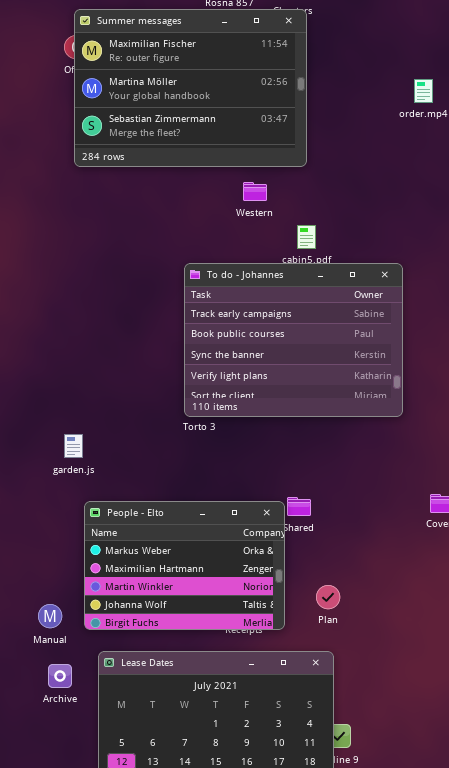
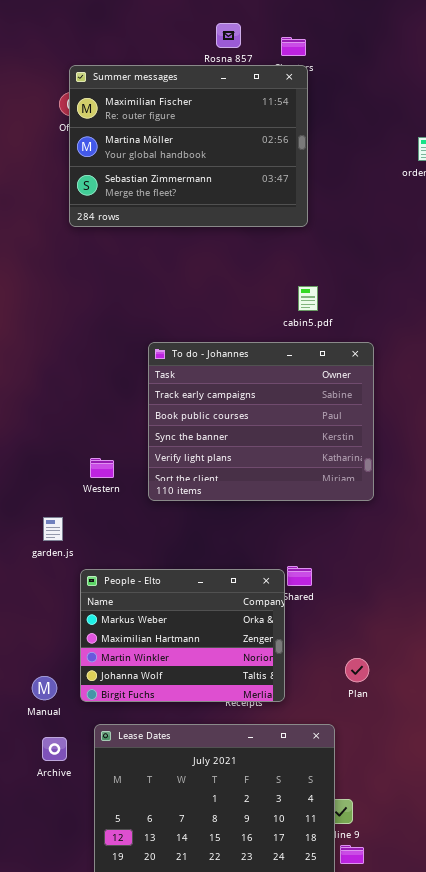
Western: [243,182,267,201] -> [90,458,114,478], moved
To do - Johannes: [184,263,403,417] -> [148,342,374,501], moved
garden.js: [64,434,83,458] -> [43,517,63,541], moved
Plan: [316,585,340,609] -> [345,658,369,682], moved

